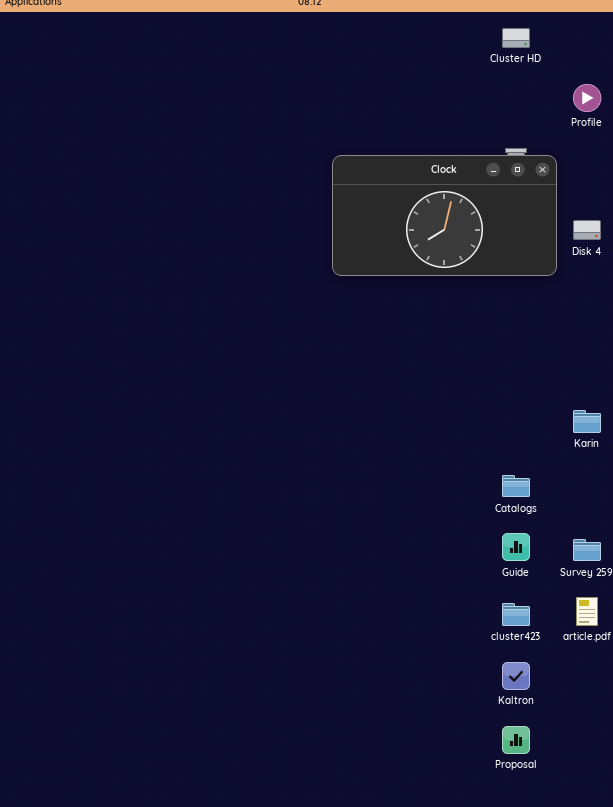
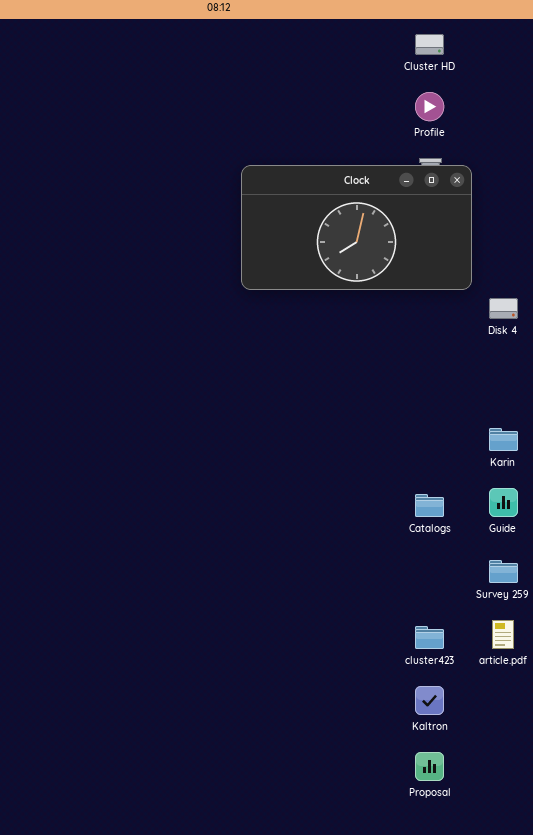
Profile: [573,84,601,112] -> [415,92,444,121], moved
Disk 4: [573,220,601,240] -> [489,298,518,319], moved
Guide: [502,533,530,561] -> [489,488,518,517], moved

